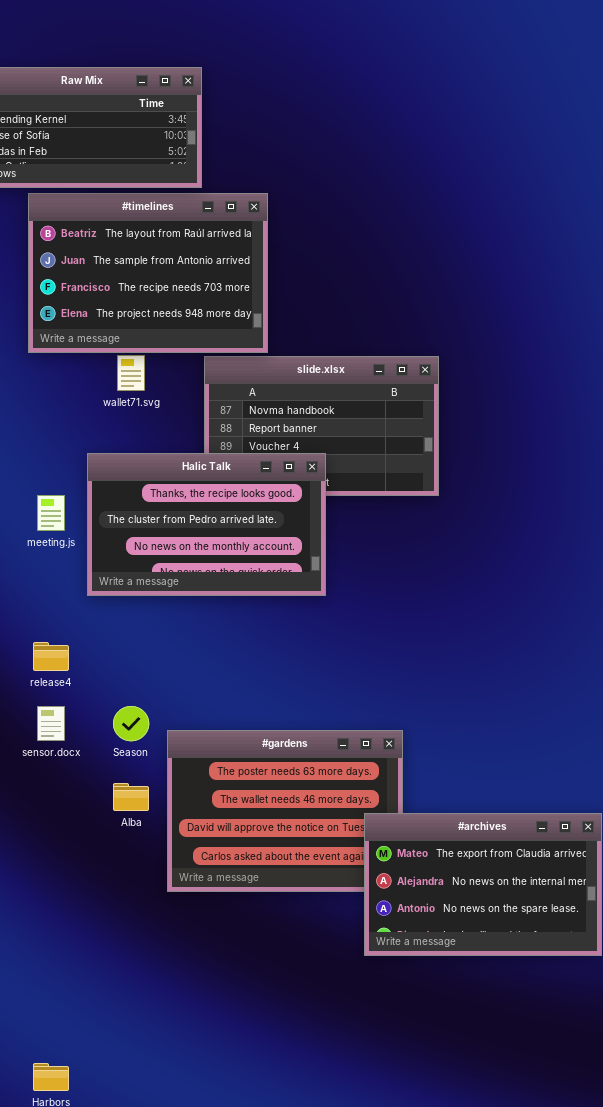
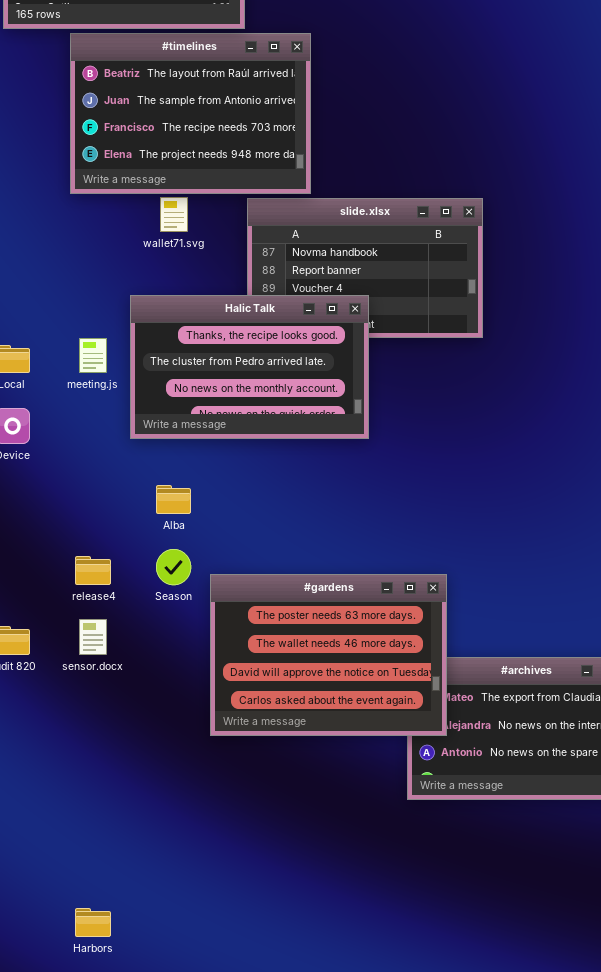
release4: [33,642,69,671] -> [75,556,111,585], moved
sensor.docx: [37,706,65,741] -> [79,619,107,655], moved
#gardens: [167,730,403,892] -> [210,574,447,736], raised
Alba: [113,783,149,811] -> [156,485,191,514], moved

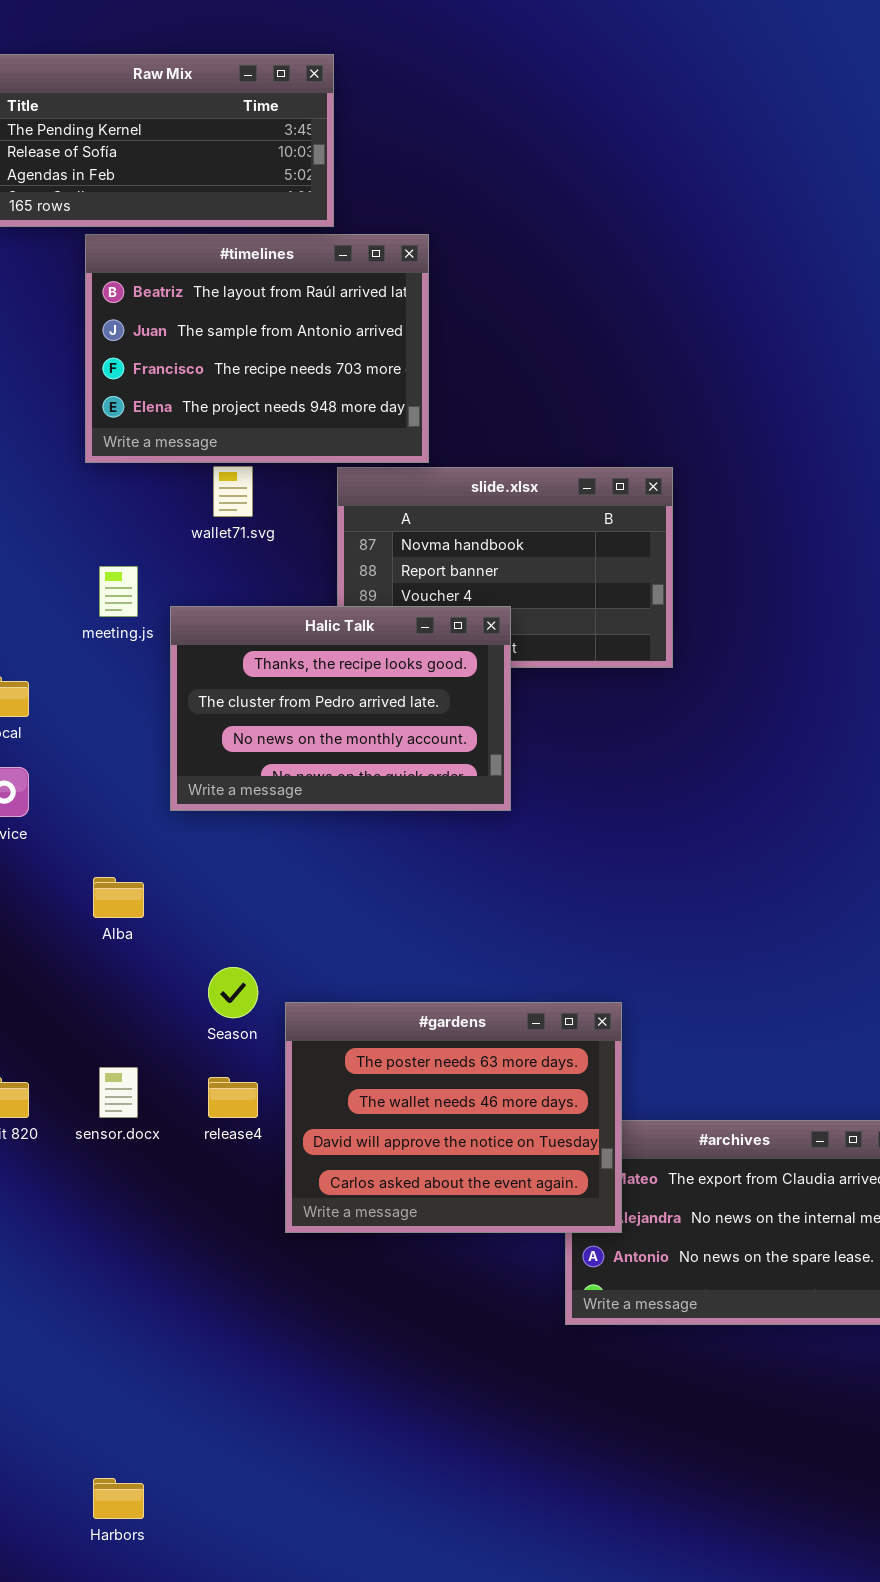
meeting.js: [79,338,107,373] -> [99,566,138,617], moved
Alba: [156,485,191,514] -> [93,877,144,918], moved
release4: [75,556,111,585] -> [208,1077,258,1118], moved

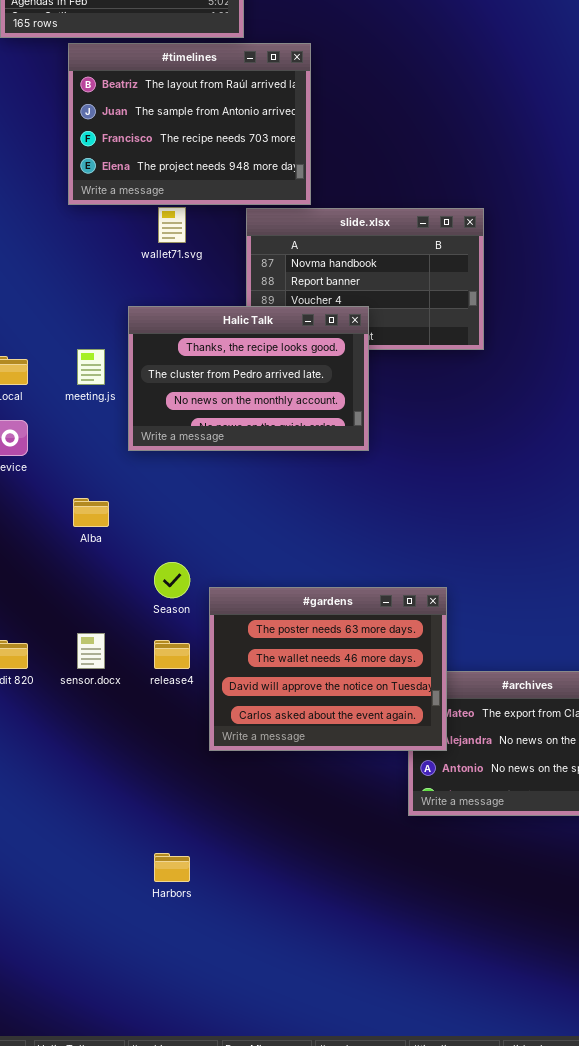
meeting.js: [99,566,138,617] -> [77,349,105,385], moved
Harbors: [93,1478,144,1519] -> [154,853,190,882], moved

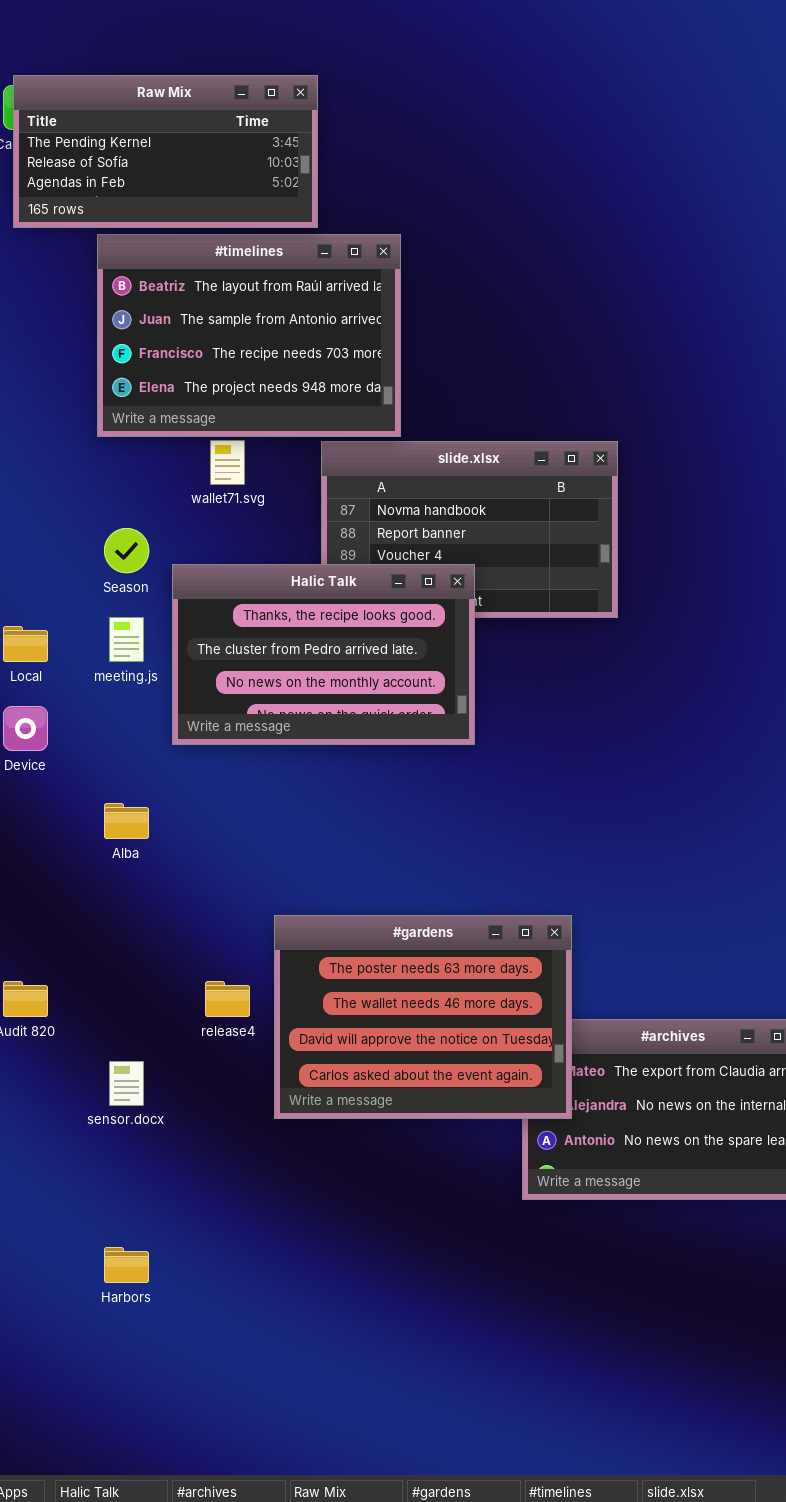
Season: [154,562,190,598] -> [104,528,149,573], moved
sensor.docx: [77,633,105,669] -> [109,1061,144,1106], moved
Harbors: [154,853,190,882] -> [104,1247,149,1283], moved

